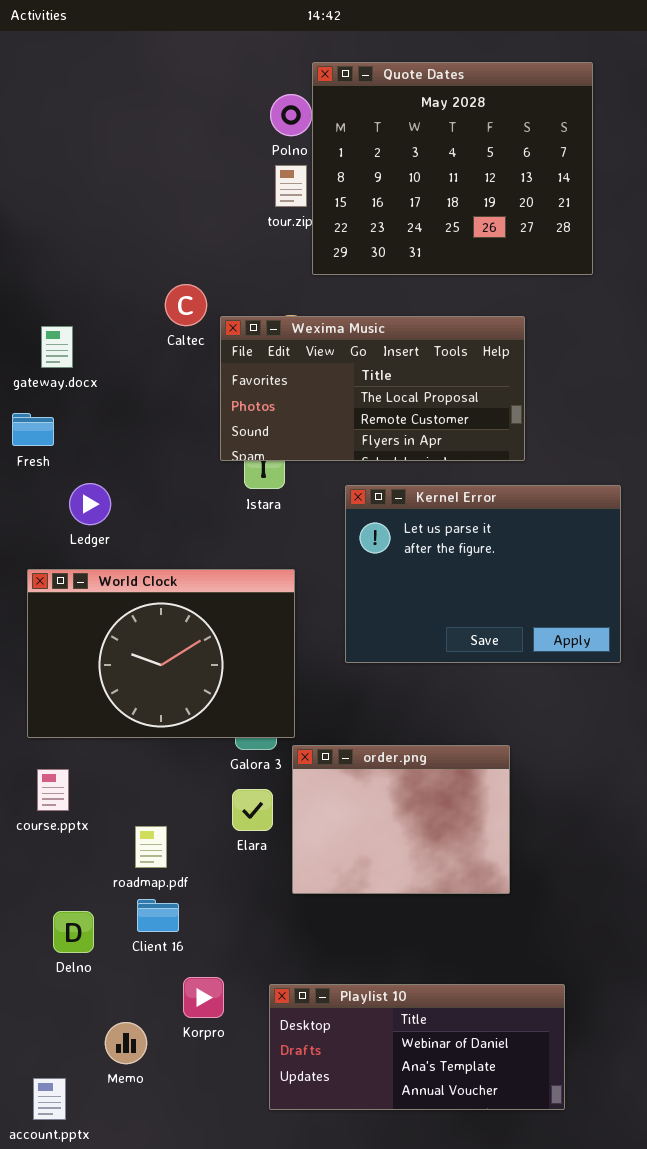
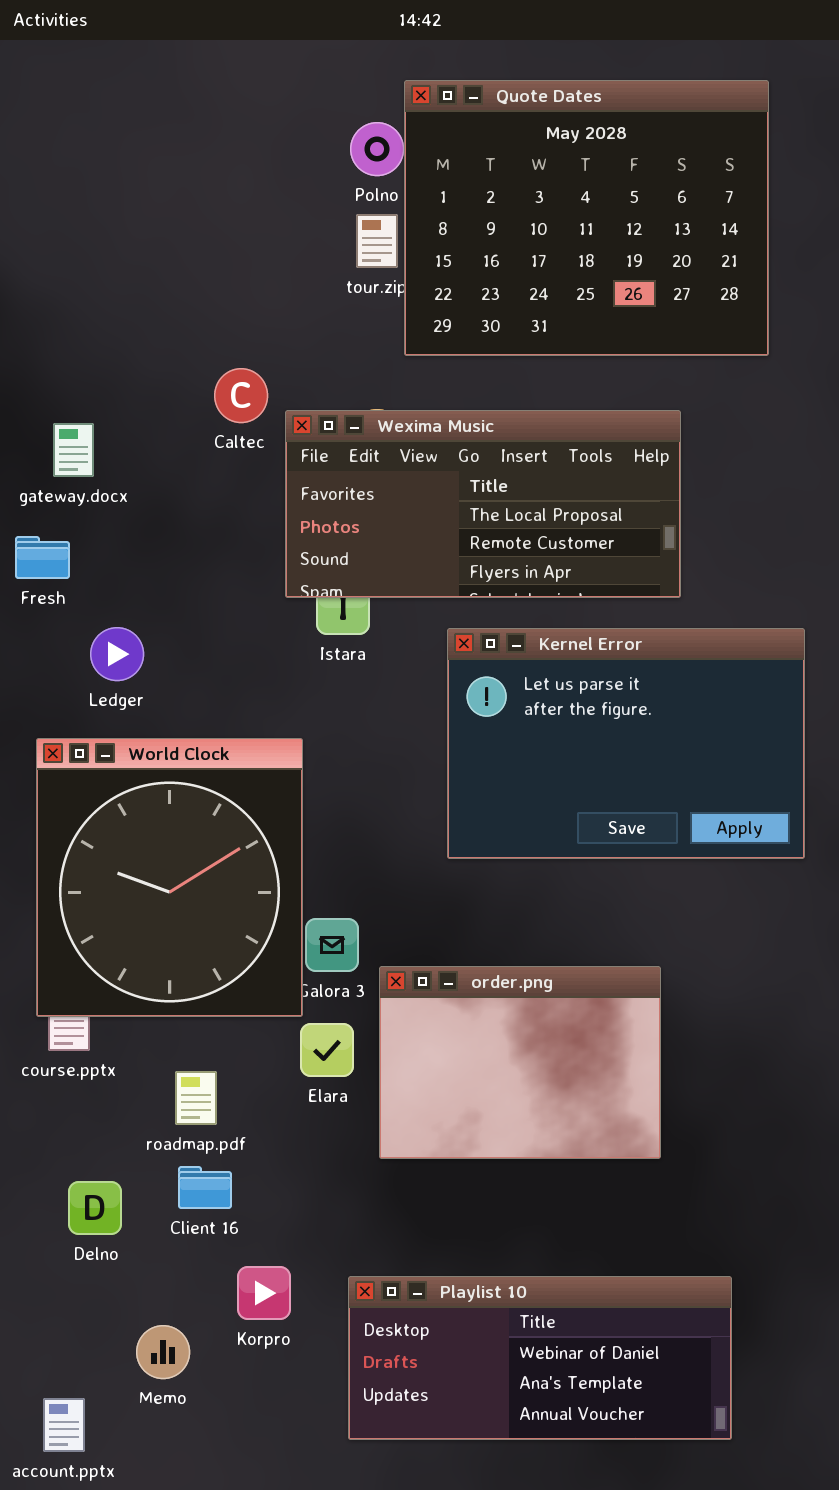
World Clock: [27,569,295,738] -> [36,738,303,1017], resized

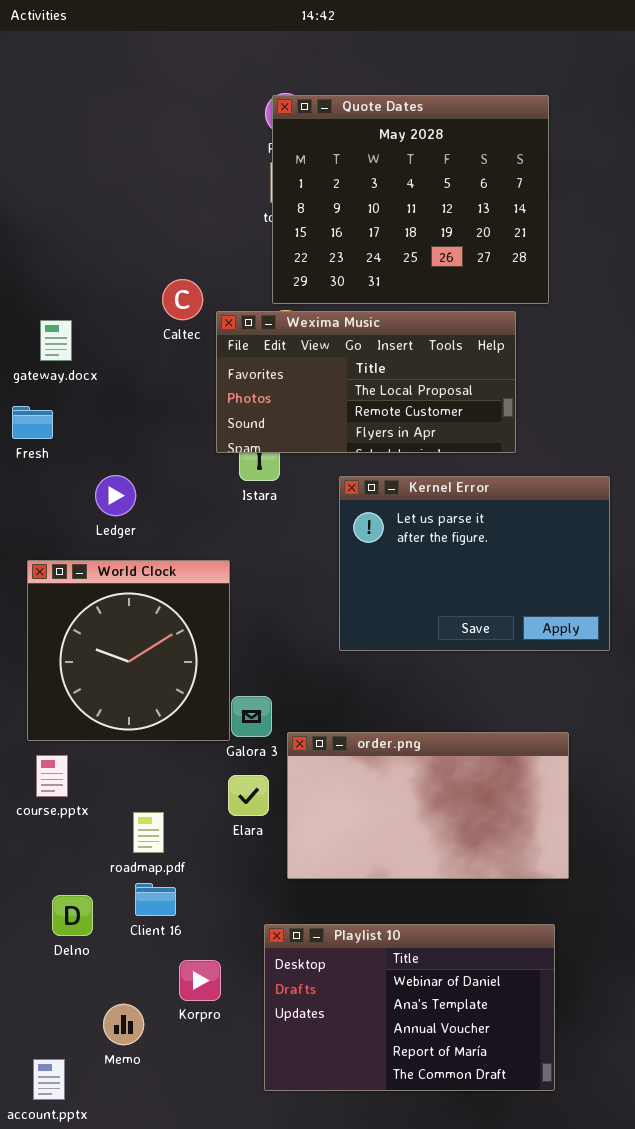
Quote Dates: [404,80,769,356] -> [272,95,549,304], moved
Ledger: [90,627,144,681] -> [95,475,136,516], moved
World Clock: [36,738,303,1017] -> [27,560,230,741], resized
order.png: [379,966,661,1159] -> [287,732,569,879], resized
Playlist 10: [348,1276,732,1440] -> [264,924,555,1091], resized

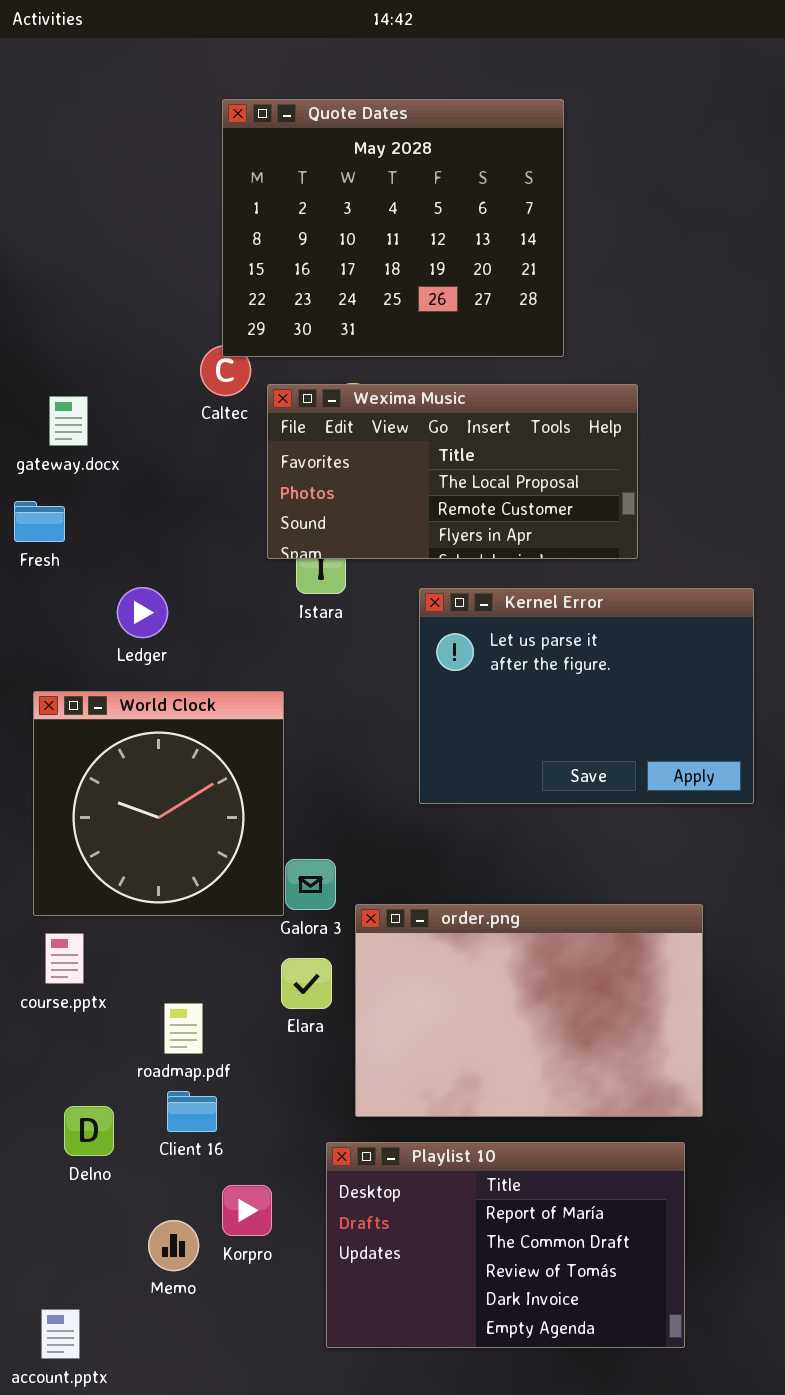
Quote Dates: [272,95,549,304] -> [222,99,564,357], moved
order.png: [287,732,569,879] -> [355,904,703,1117], resized
Playlist 10: [264,924,555,1091] -> [326,1142,685,1348], scrolled down 3 rows
Memo: [103,1004,144,1045] -> [148,1220,199,1271], moved

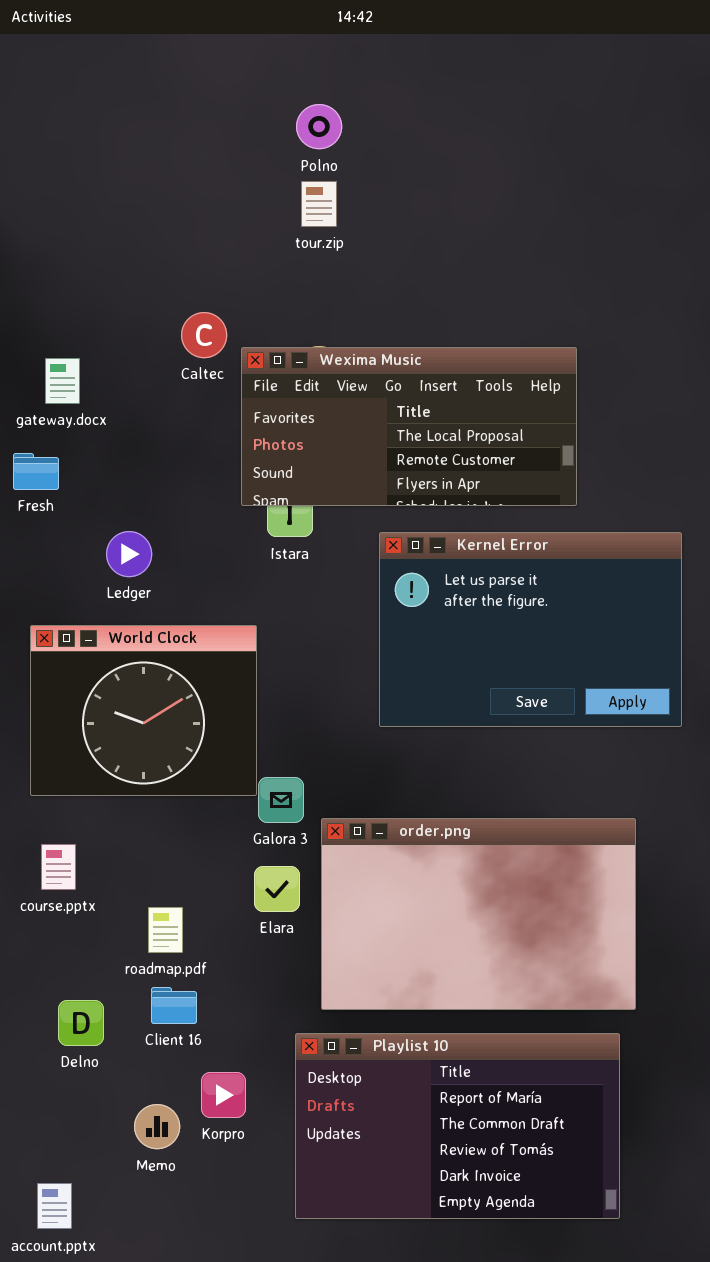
Quote Dates: [222,99,564,357] -> none, closed
World Clock: [33,691,284,916] -> [30,625,257,796], resized

